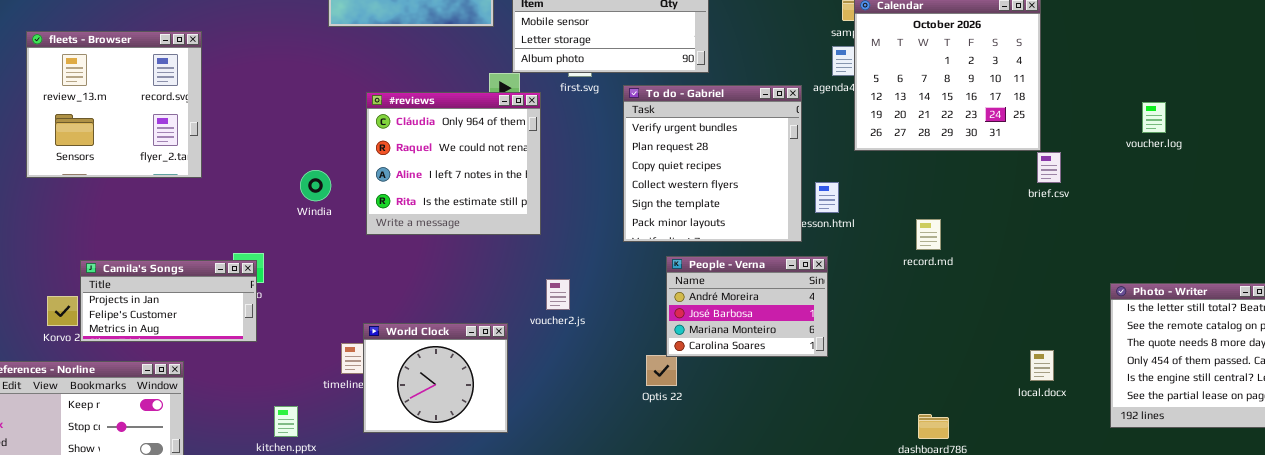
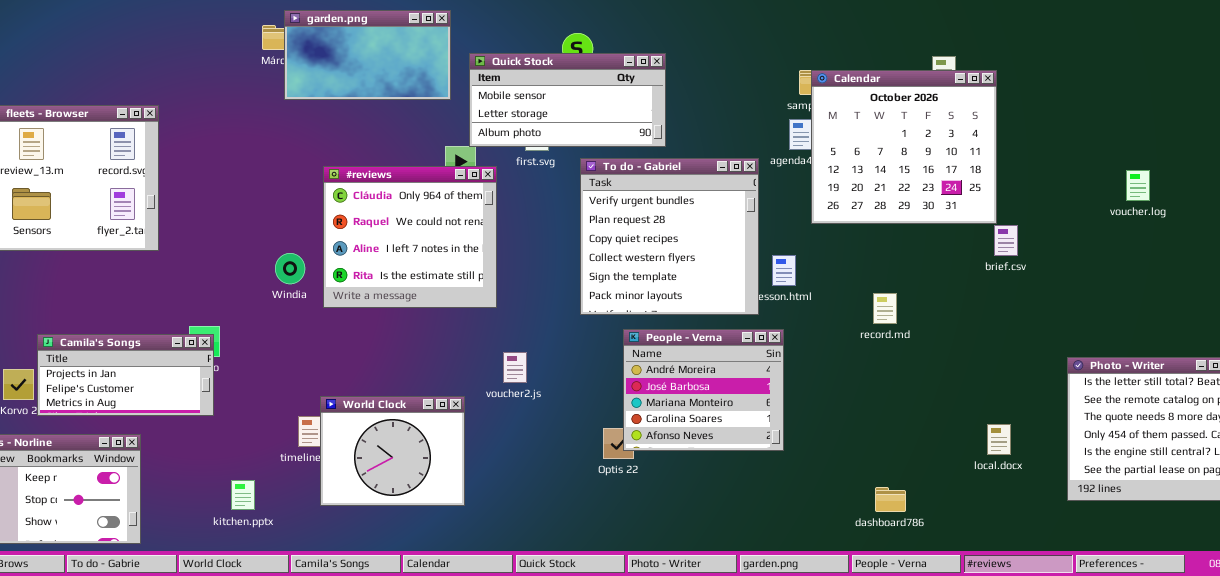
voucher.log: [1142,102,1166,133] -> [1126,170,1150,201], moved
Windia: [300,170,331,201] -> [275,253,305,284], moved
People - Verna: [666,256,828,357] -> [623,329,784,451], resized

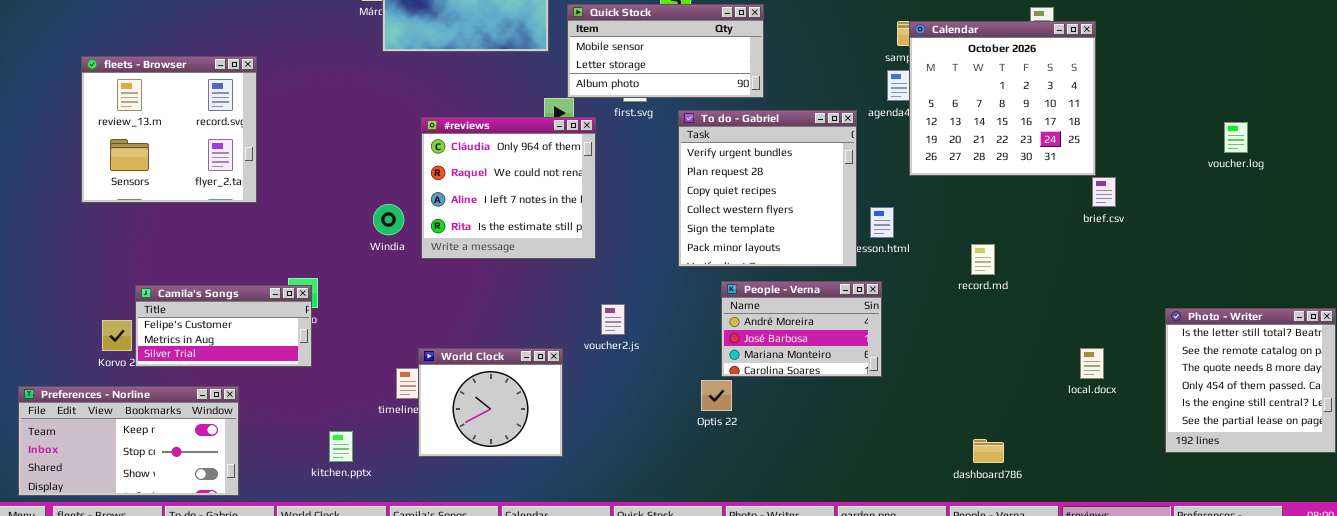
People - Verna: [623,329,784,451] -> [721,281,882,377], resized
Camila's Songs: [37,334,214,416] -> [135,285,312,367], scrolled down 1 row
local.docx: [987,424,1011,455] -> [1080,348,1104,379], moved

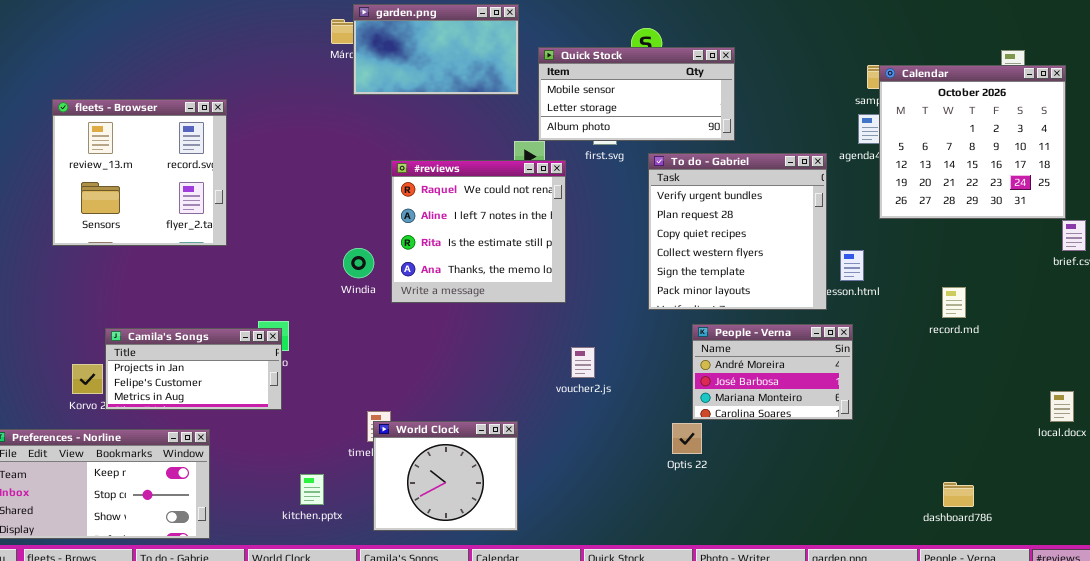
#reviews: [421,117,596,259] -> [391,160,566,303], scrolled down 1 row
Camila's Songs: [135,285,312,367] -> [105,328,282,410], scrolled up 1 row
World Clock: [418,348,563,457] -> [373,421,518,531], moved

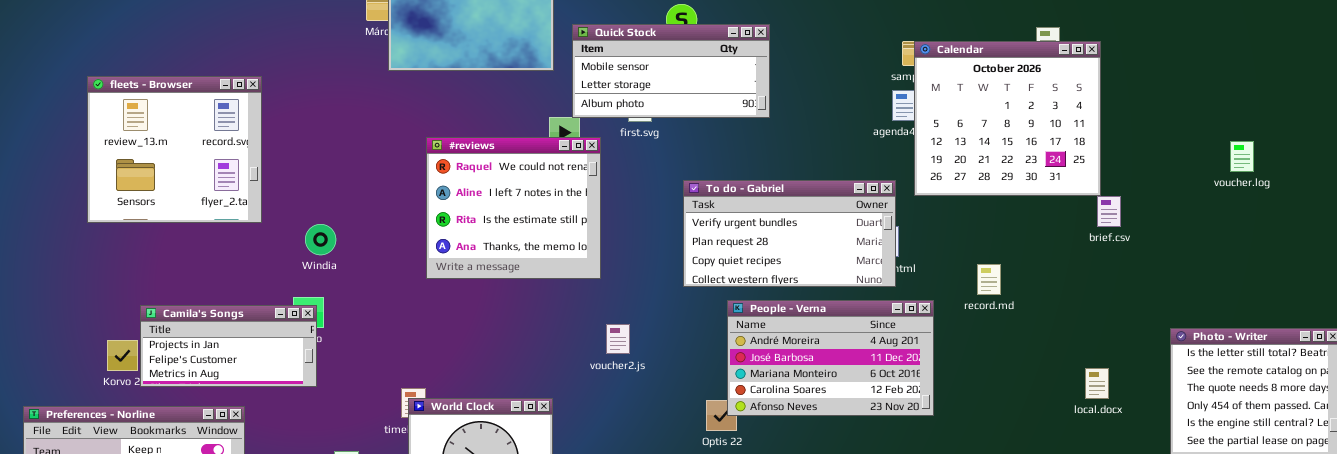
To do - Gabriel: [648,153,827,310] -> [683,180,896,287], resized
Windia: [343,248,374,278] -> [305,224,336,255], moved
People - Verna: [692,324,853,420] -> [727,300,934,416], resized

